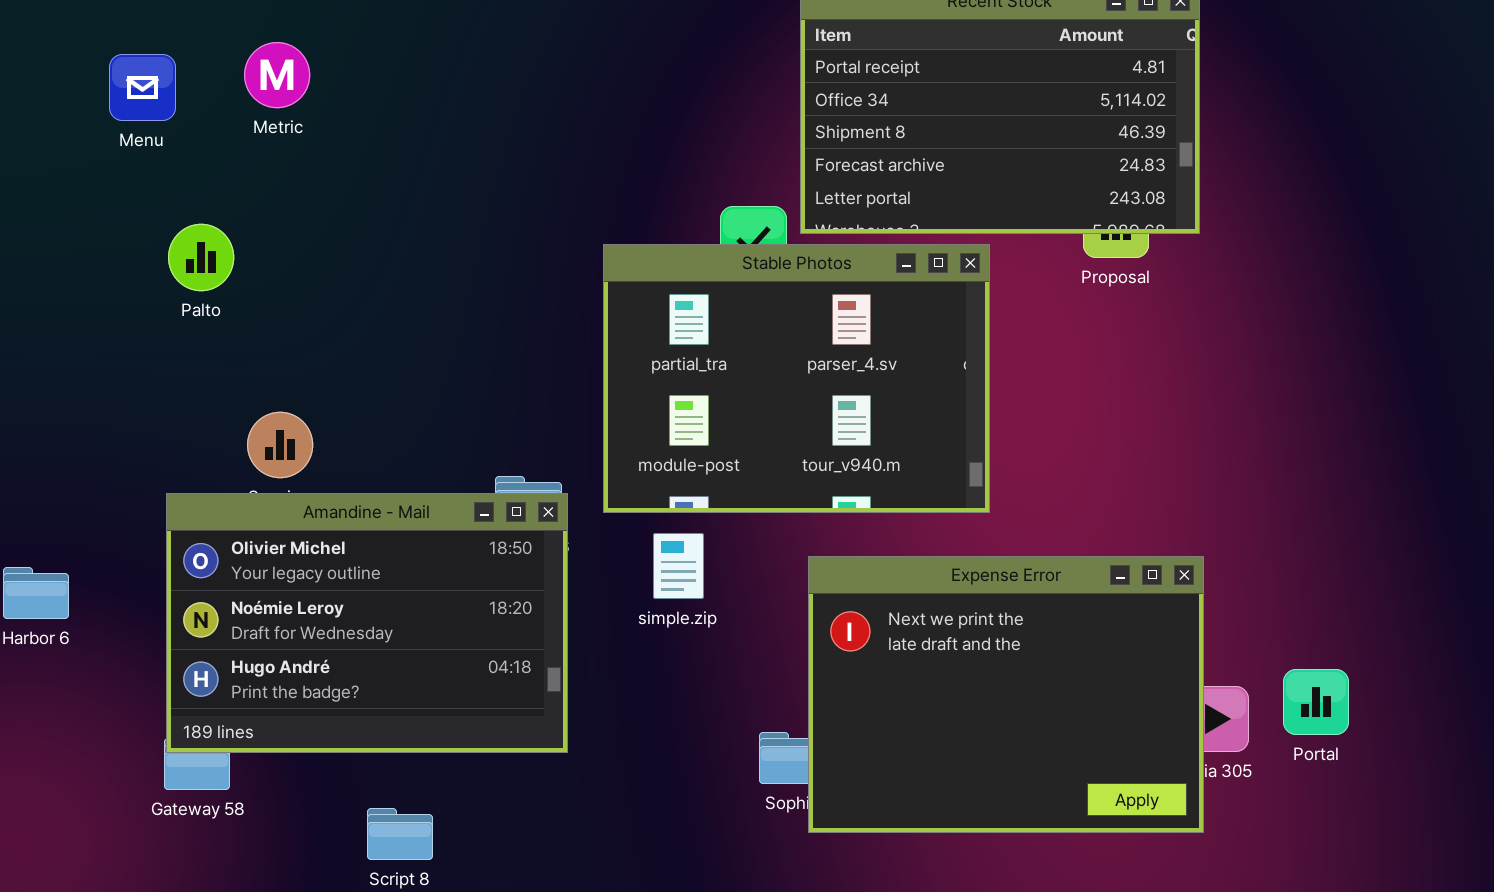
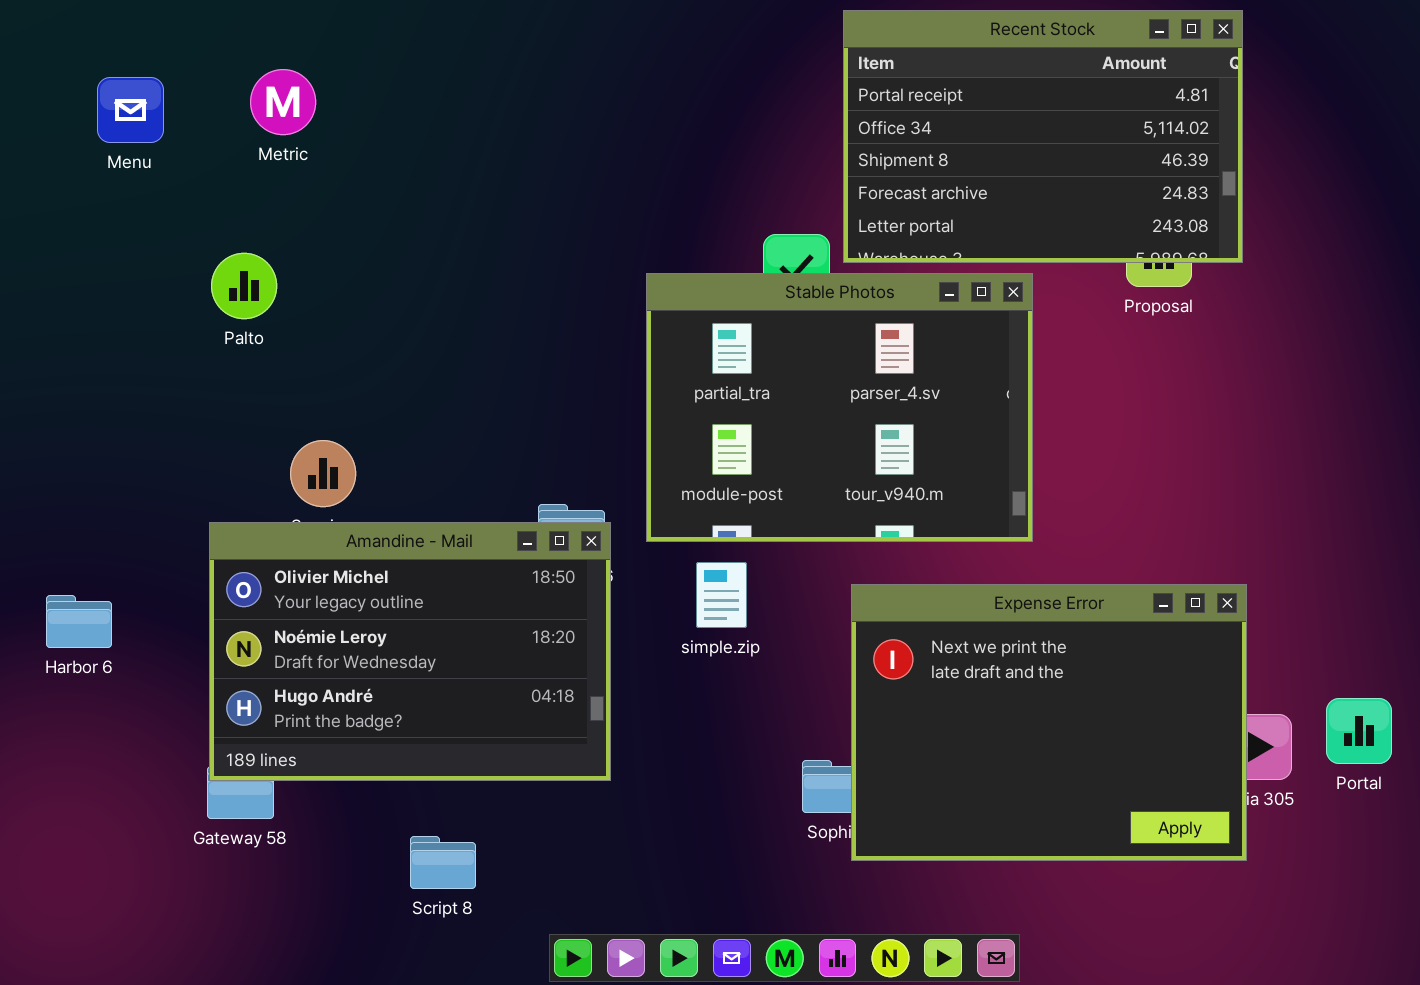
Metric: [244,42,310,108] -> [250,69,316,135], moved
Menu: [109,54,176,121] -> [97,77,164,143], moved

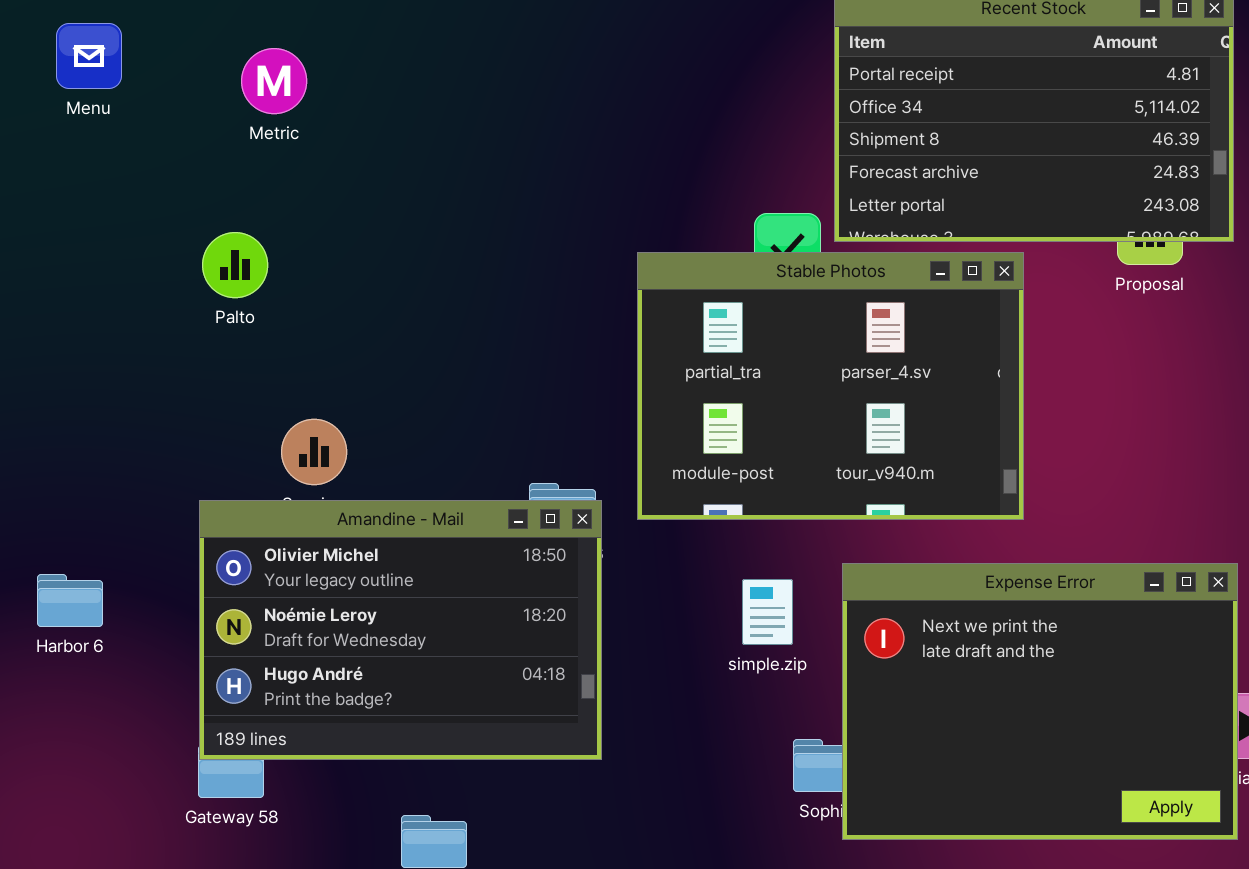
Menu: [97,77,164,143] -> [56,23,122,89], moved
simple.zip: [696,562,747,628] -> [742,579,793,645], moved

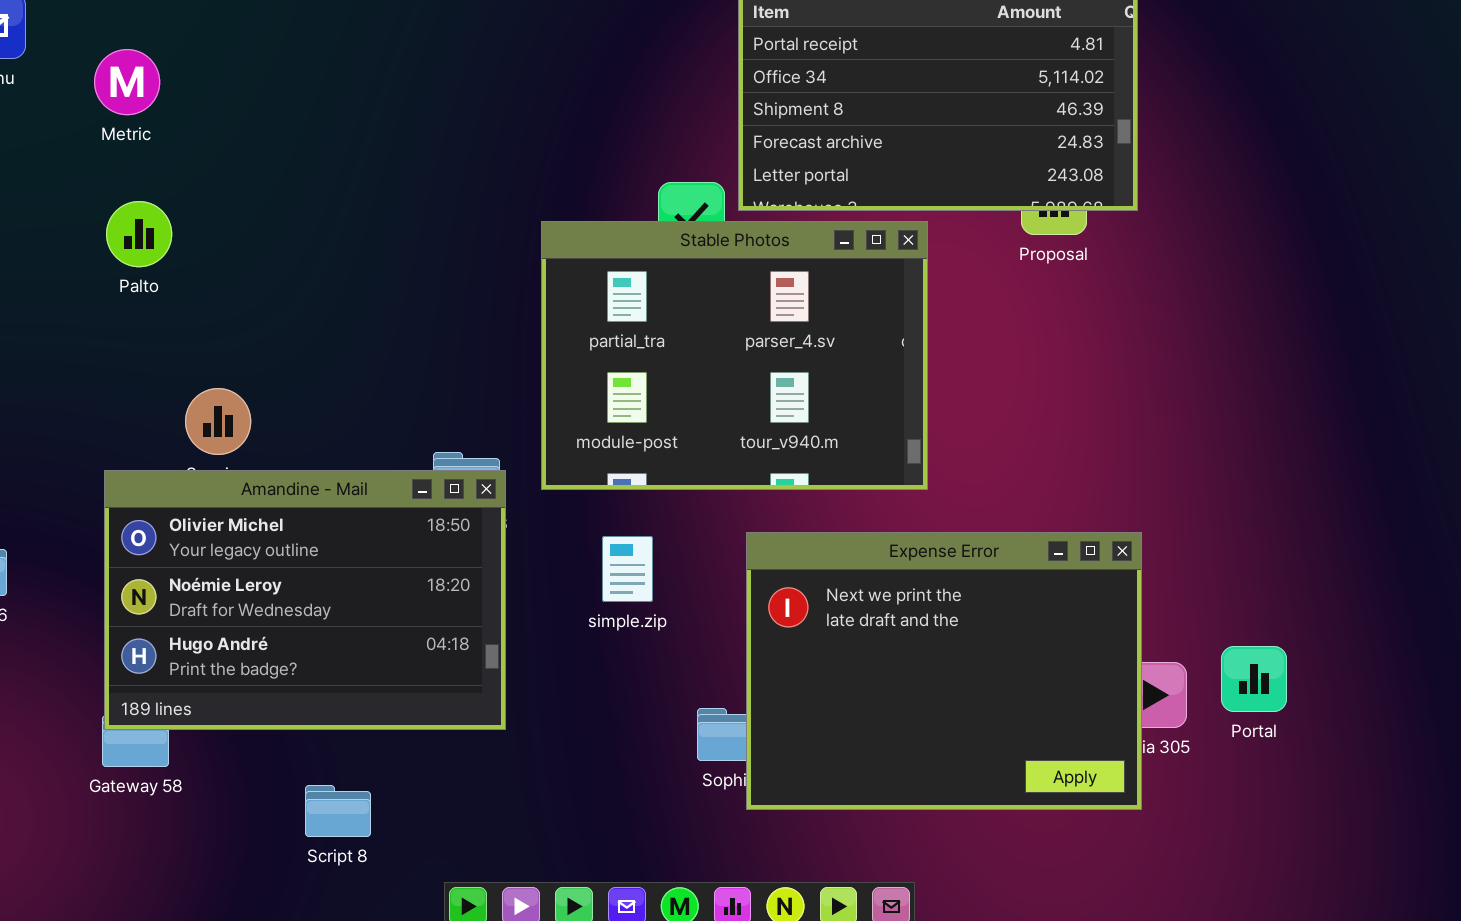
Metric: [241,48,307,114] -> [94,49,160,115], moved
simple.zip: [742,579,793,645] -> [602,536,653,602], moved

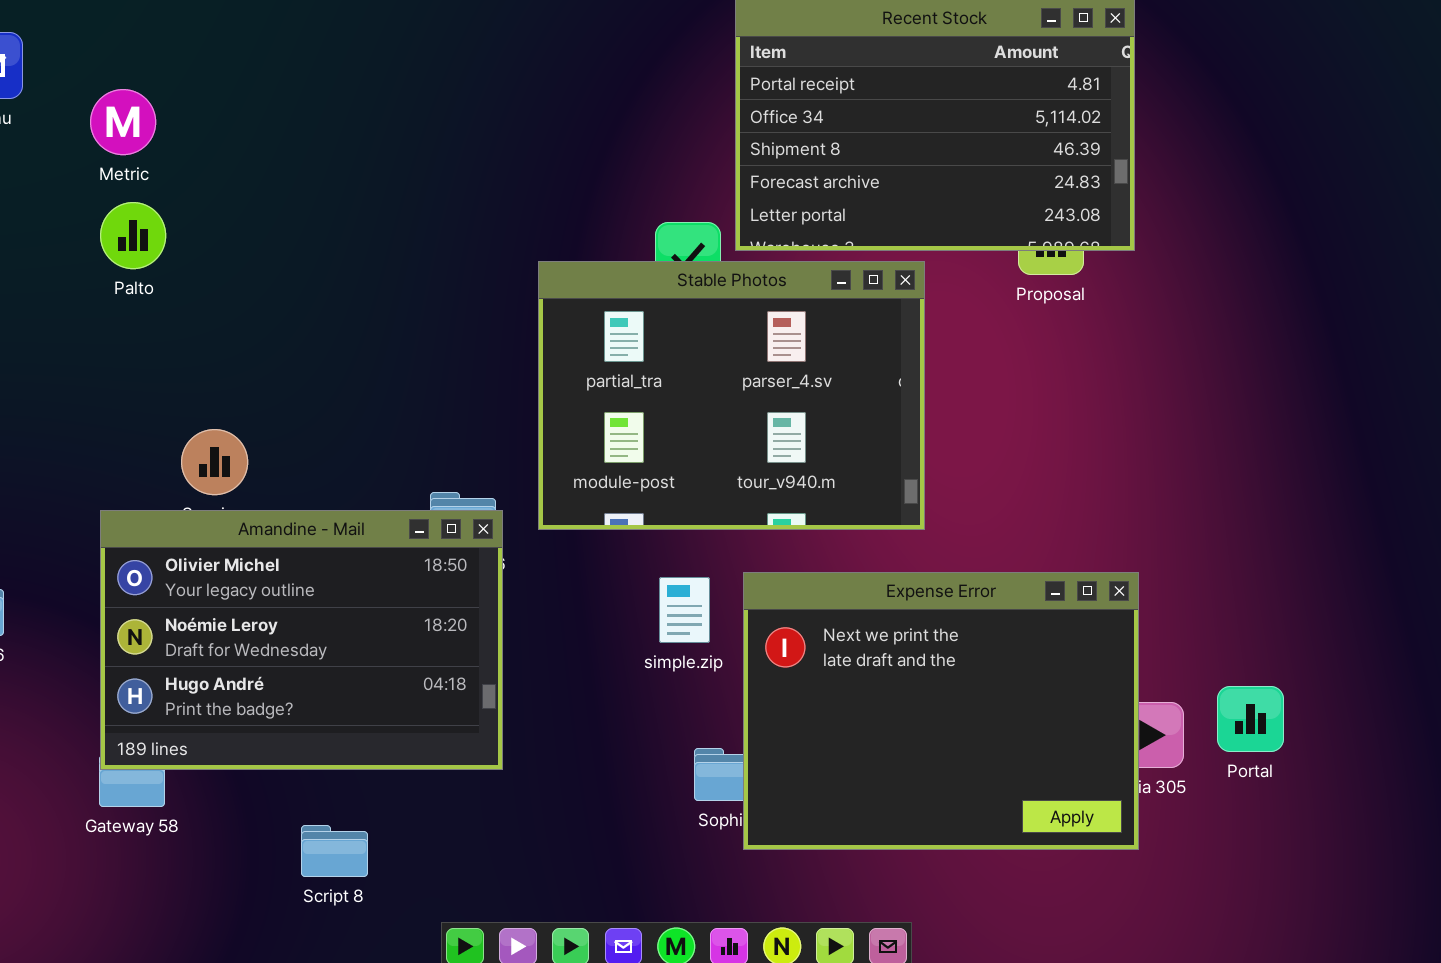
Palto: [106,201,172,267] -> [100,202,166,269], moved
simple.zip: [602,536,653,602] -> [659,577,710,643], moved

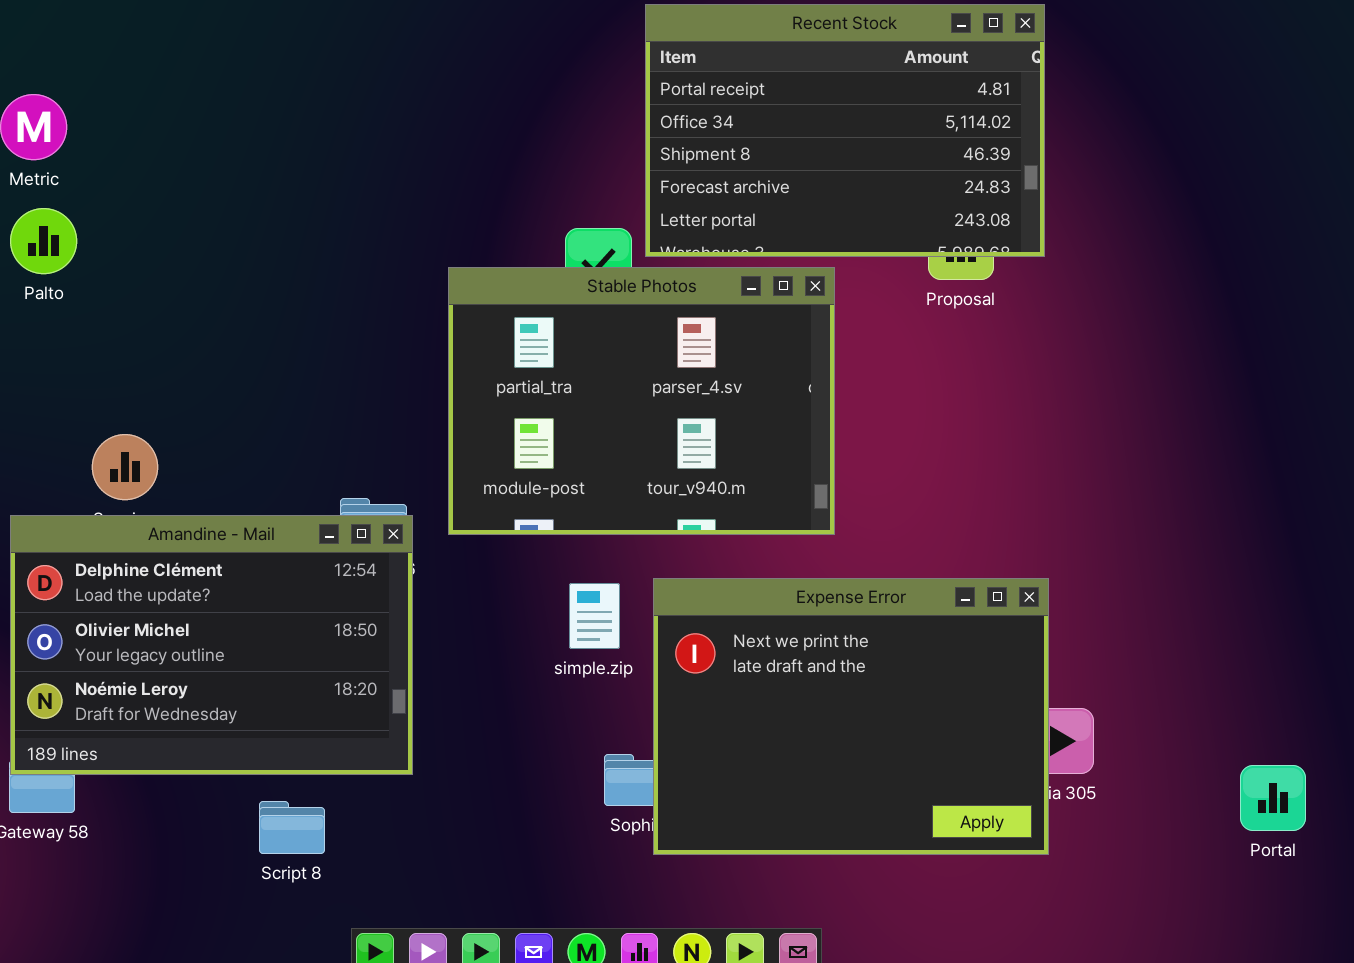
Amandine - Mail: [100,510,503,770] -> [10,515,413,775], scrolled up 1 row
Portal: [1217,686,1284,752] -> [1240,765,1306,831], moved
Script 8: [301,825,368,877] -> [259,801,325,854], moved

